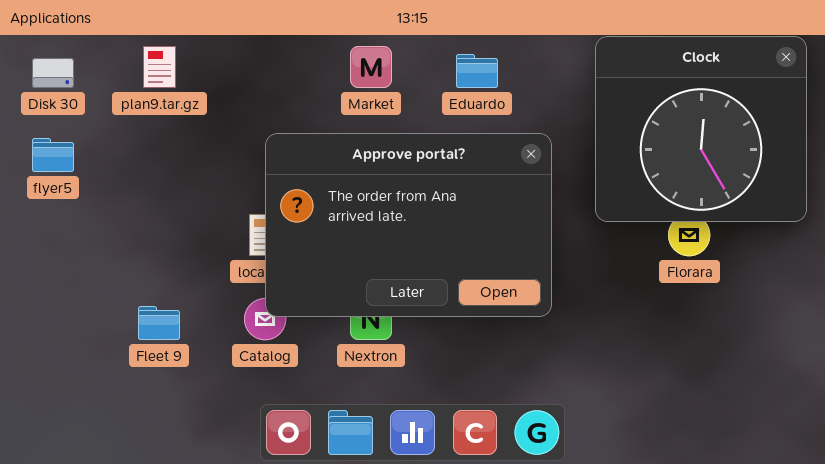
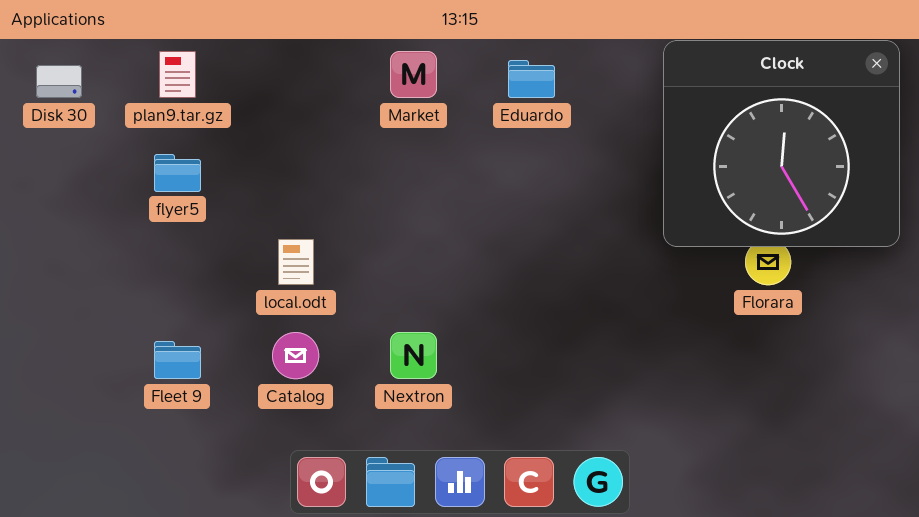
Approve portal?: [265,133,552,317] -> none, closed
flyer5: [32,138,74,172] -> [154,154,201,192], moved

